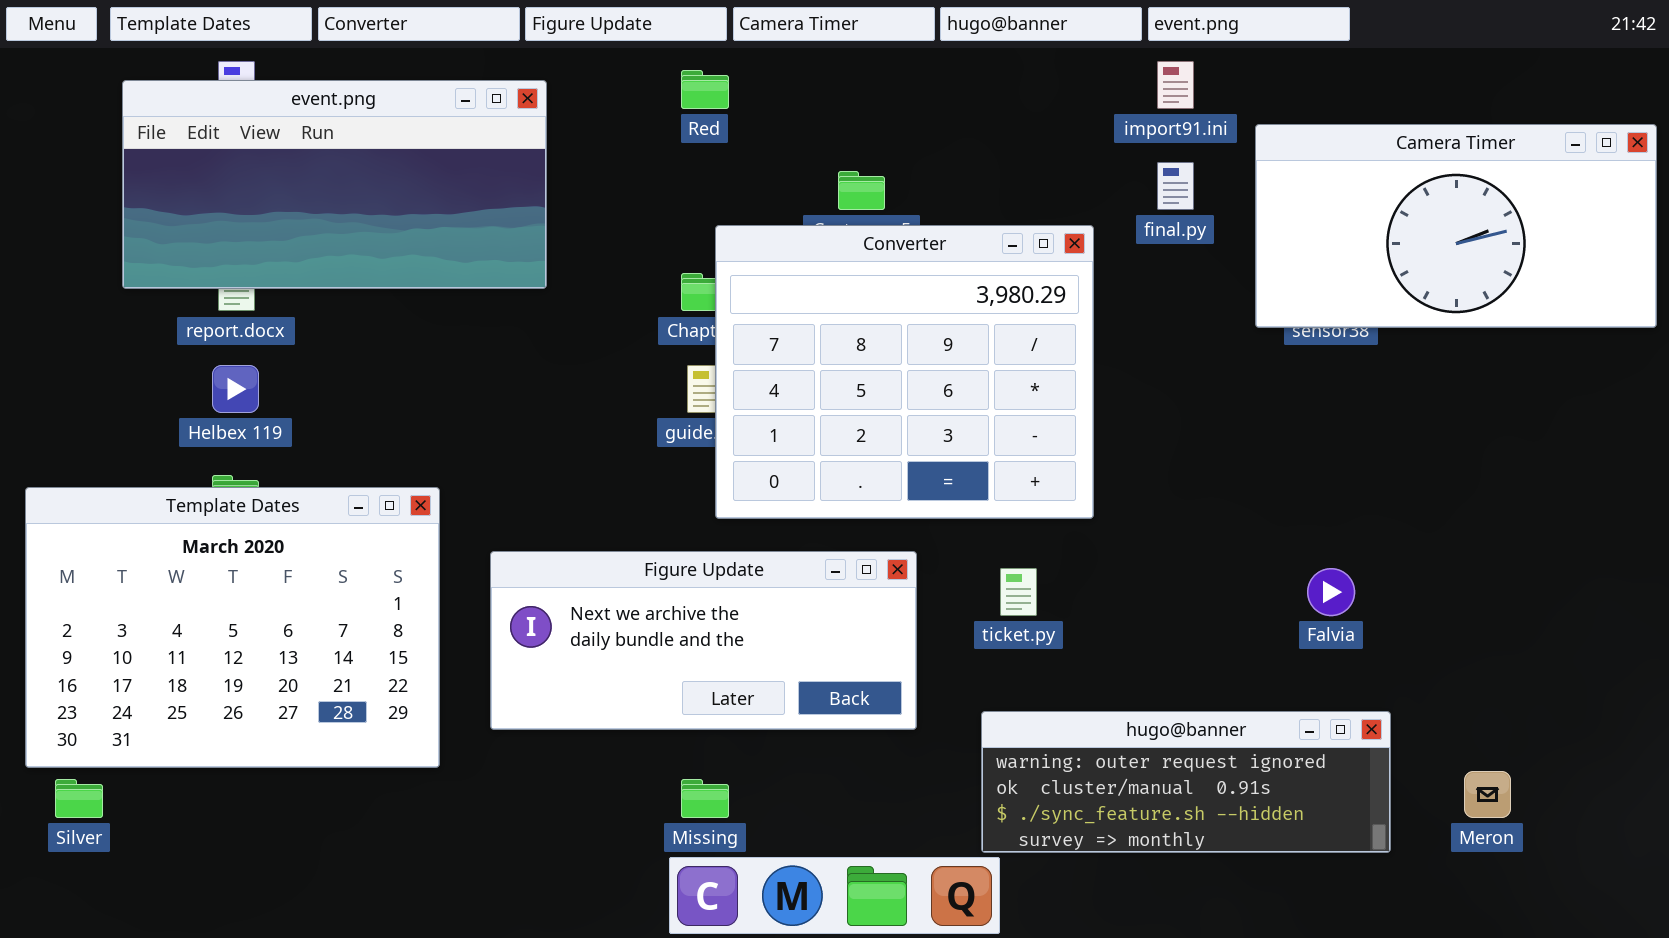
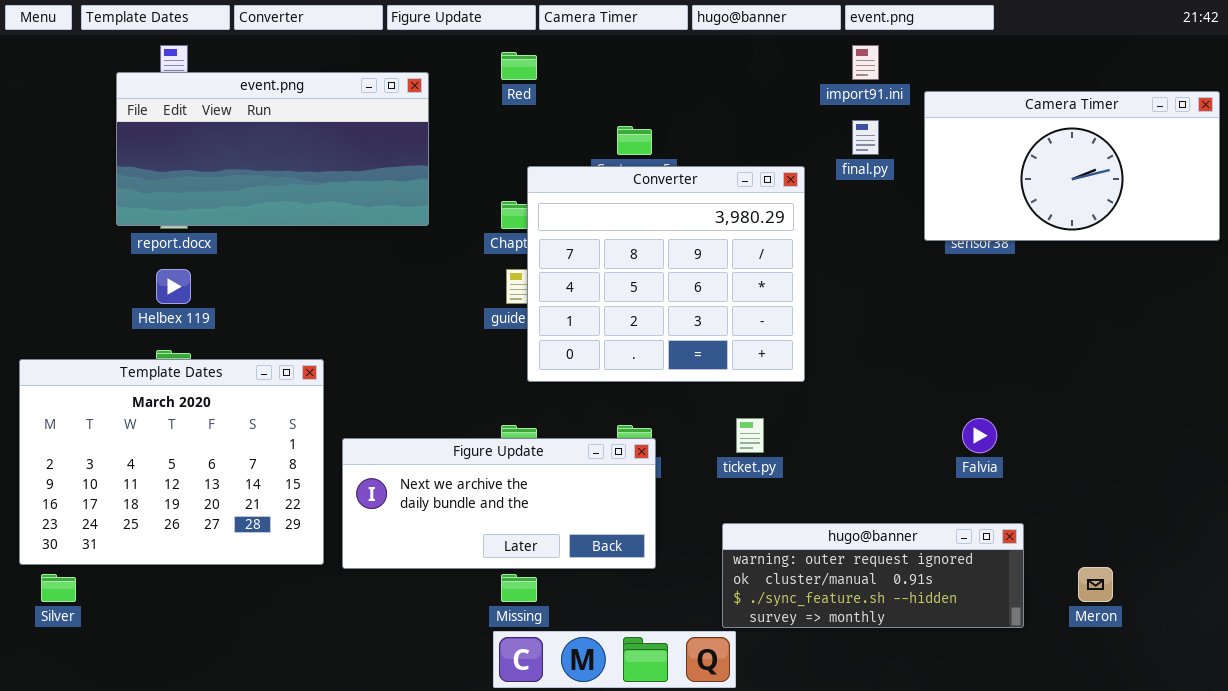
event.png: [122,80,547,289] -> [116,72,429,226], moved
Figure Update: [490,551,917,730] -> [342,438,656,569], moved

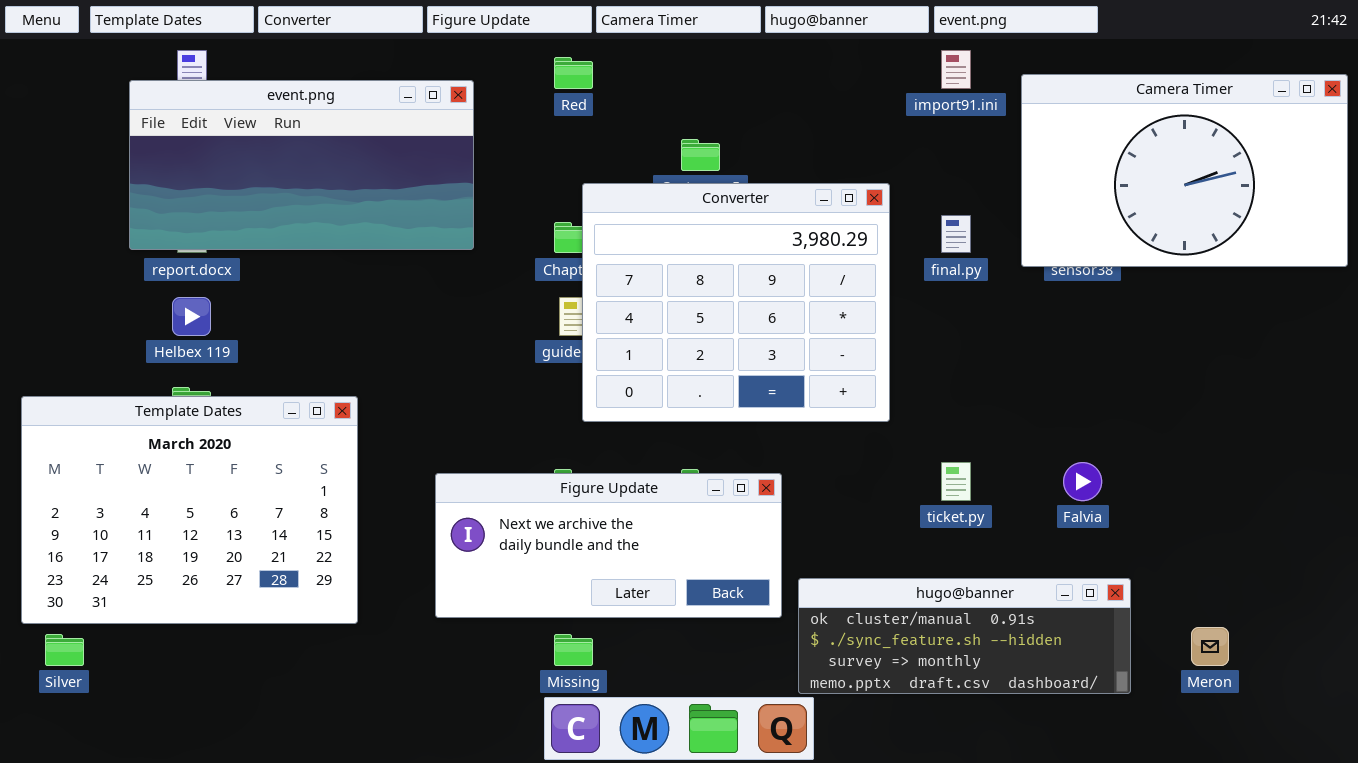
Camera Timer: [924,91,1220,241] -> [1021,74,1348,267], resized
final.py: [852,120,879,155] -> [941,215,971,253], moved
ticket.py: [736,418,764,453] -> [941,462,971,501], moved
Figure Update: [342,438,656,569] -> [435,473,782,618], moved
hugo@banner: [722,523,1024,628] -> [798,578,1131,694], scrolled down 1 row

